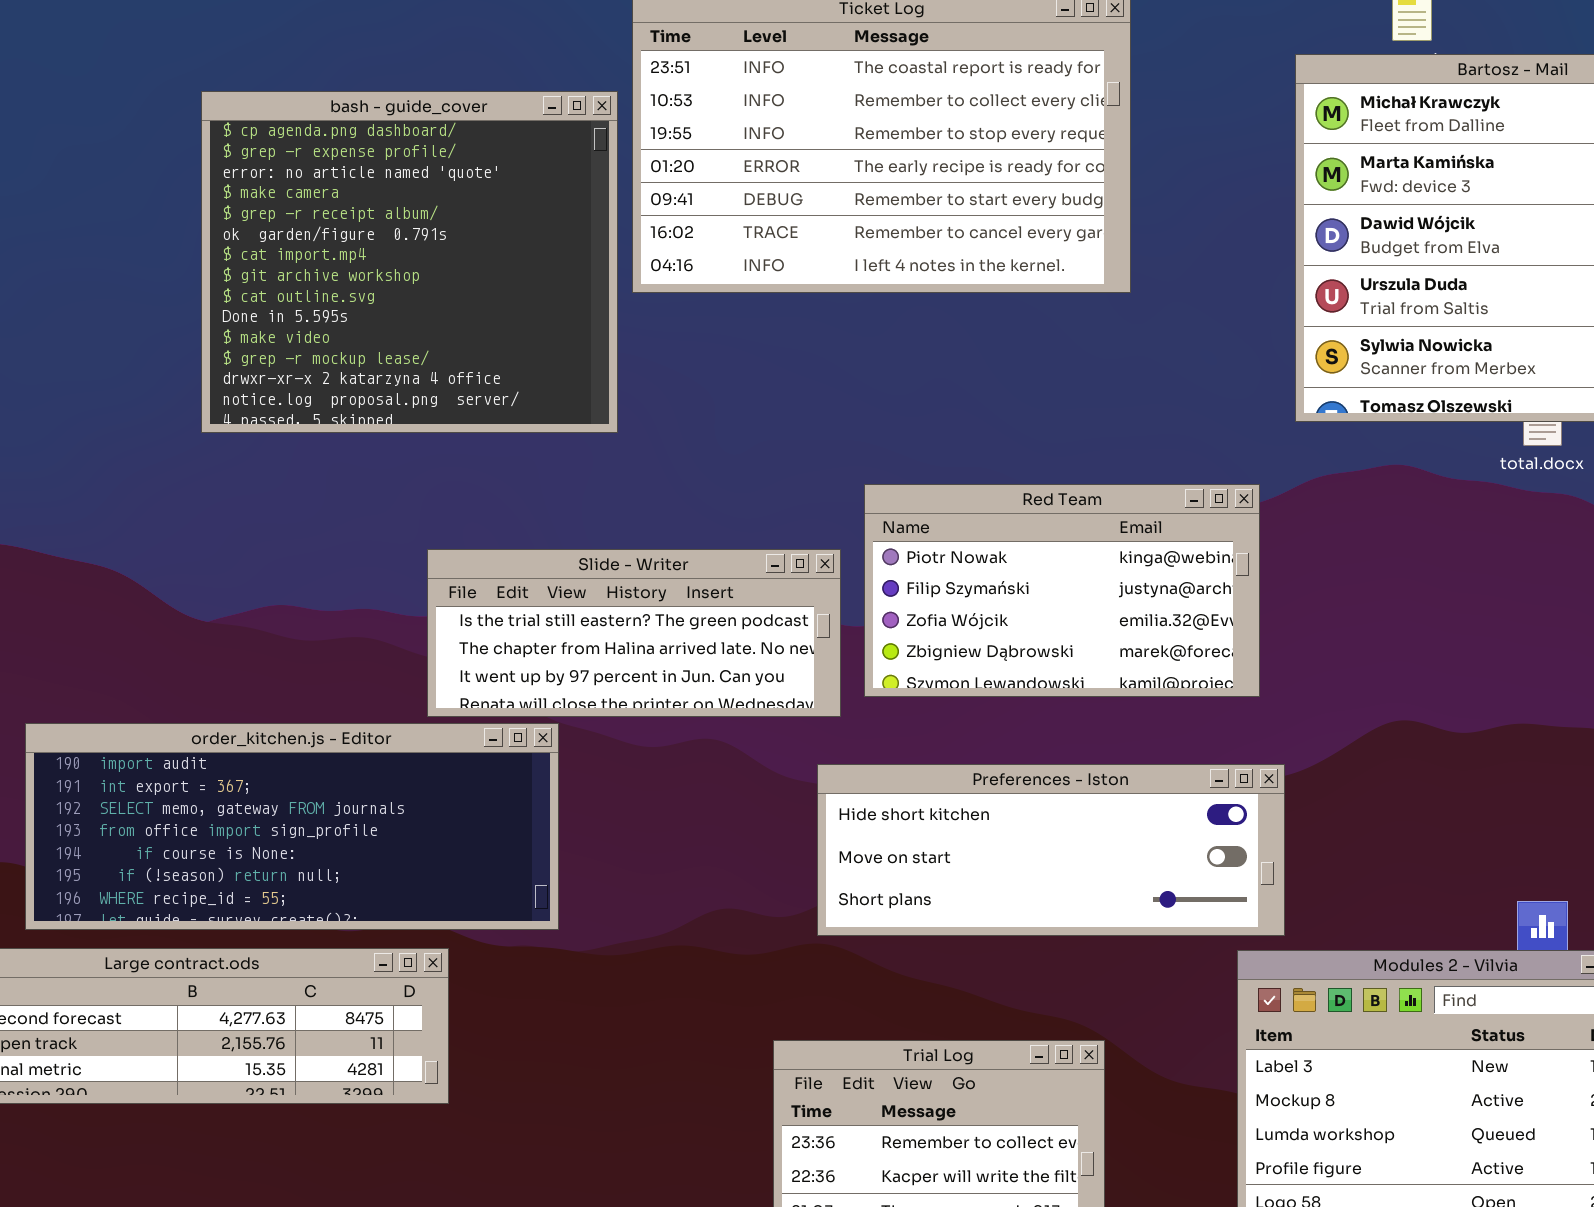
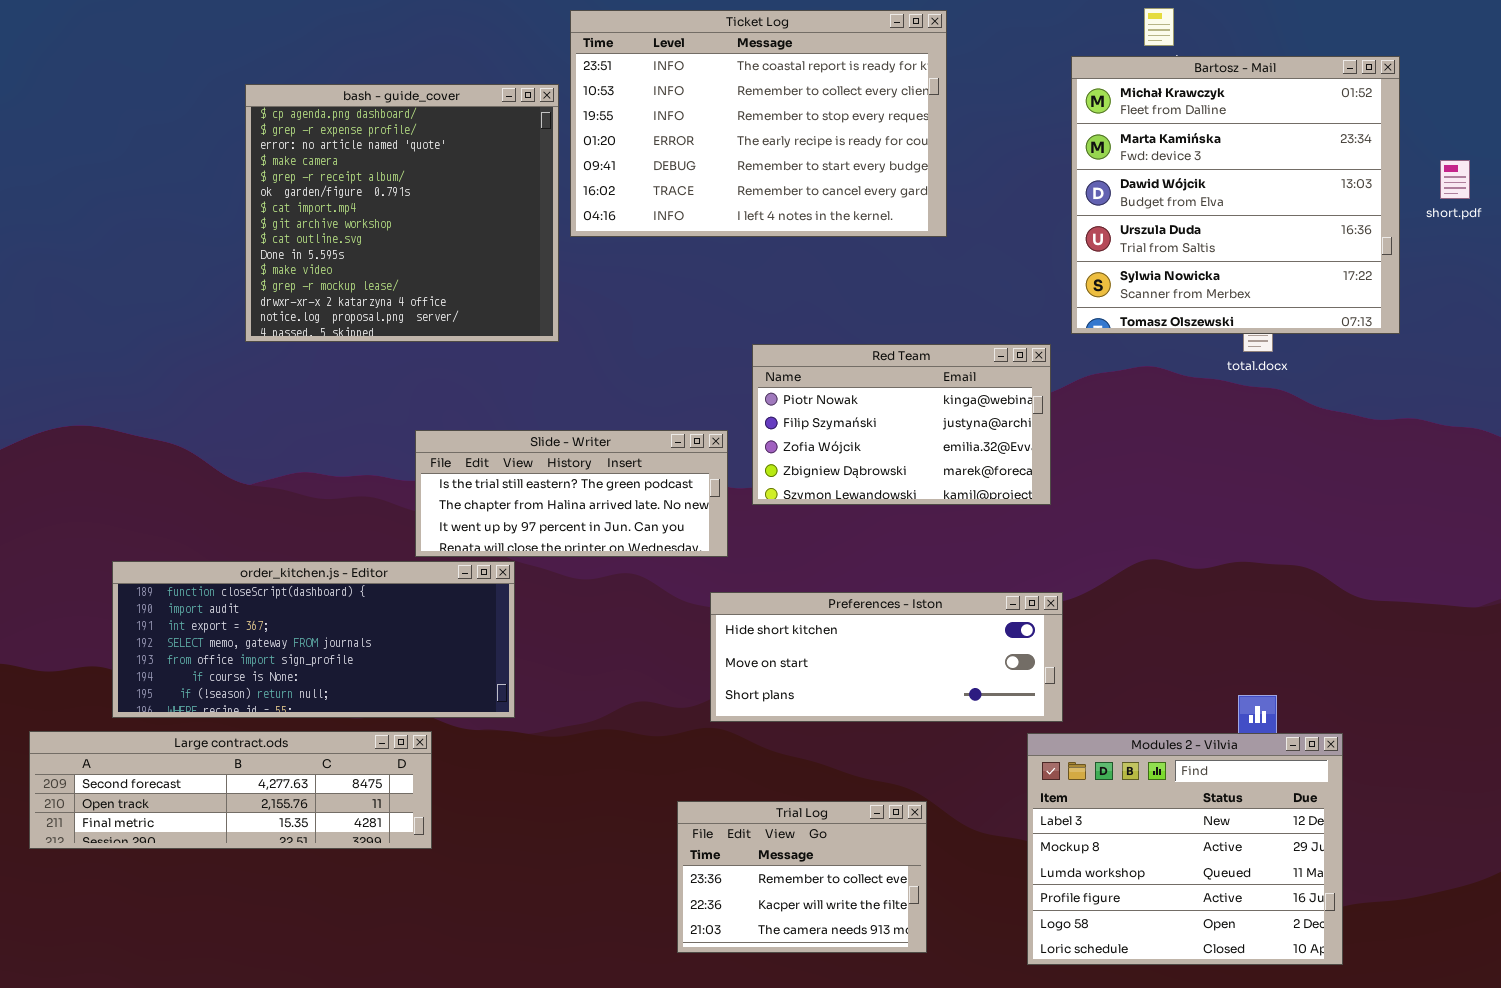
Red Team: [864,484,1260,697] -> [752,344,1051,505], moved
order_kitchen.js - Editor: [25,723,559,930] -> [112,561,515,718], scrolled up 1 row

